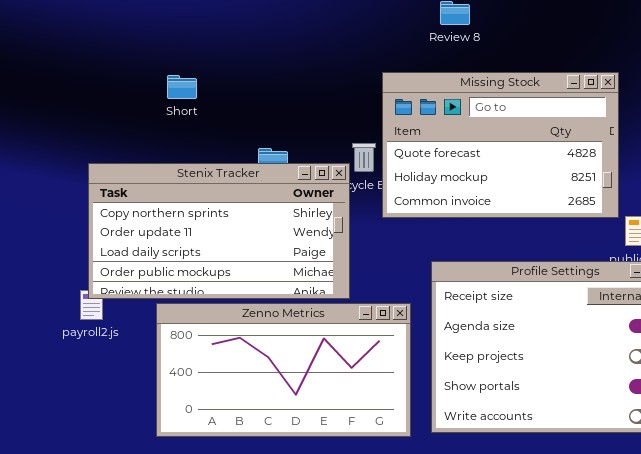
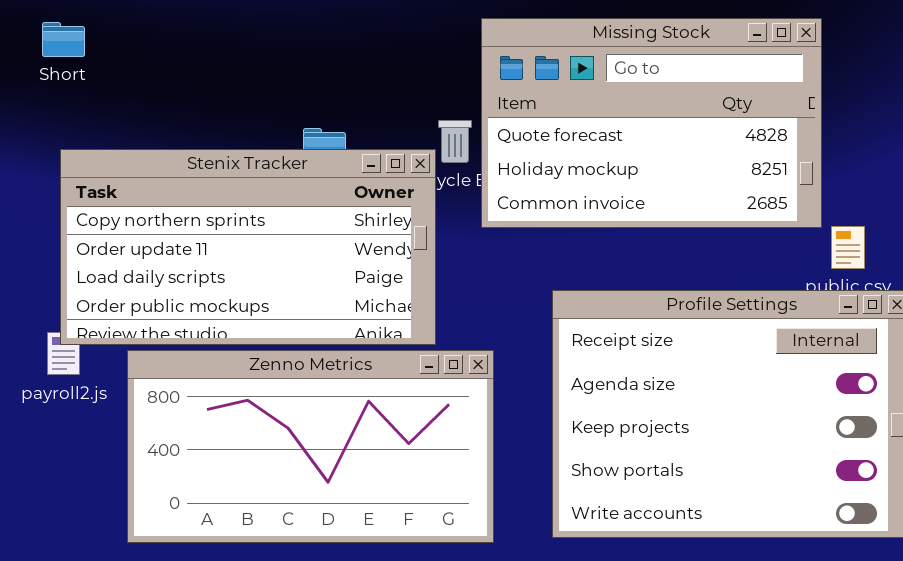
Short: [167,75,197,99] -> [42,22,85,57], moved
Zenno Metrics: [156,303,411,437] -> [127,350,494,543], moved

